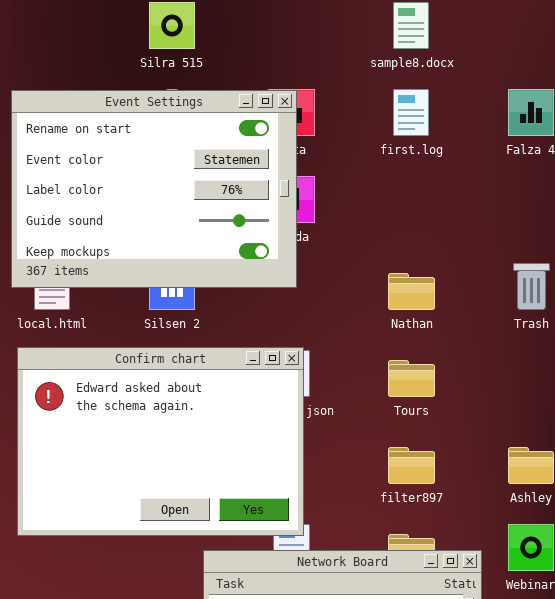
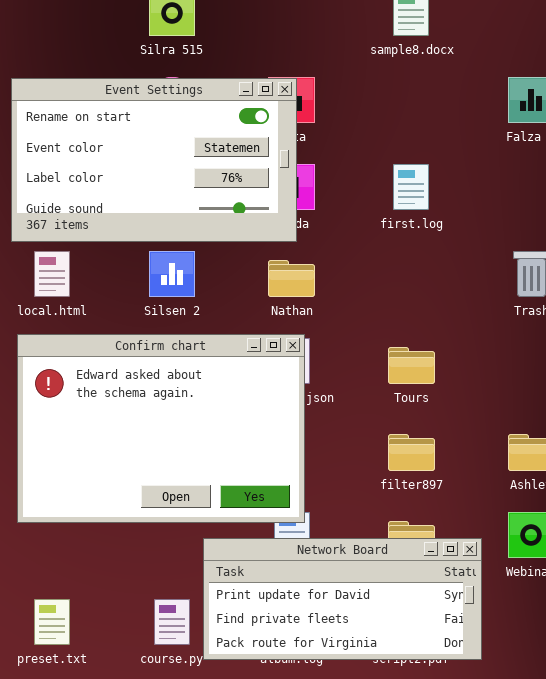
first.log: [393,89,429,136] -> [393,164,429,210], moved
Event Settings: [11,90,297,288] -> [11,78,297,242], resized
Nathan: [388,273,435,310] -> [268,260,315,297], moved

